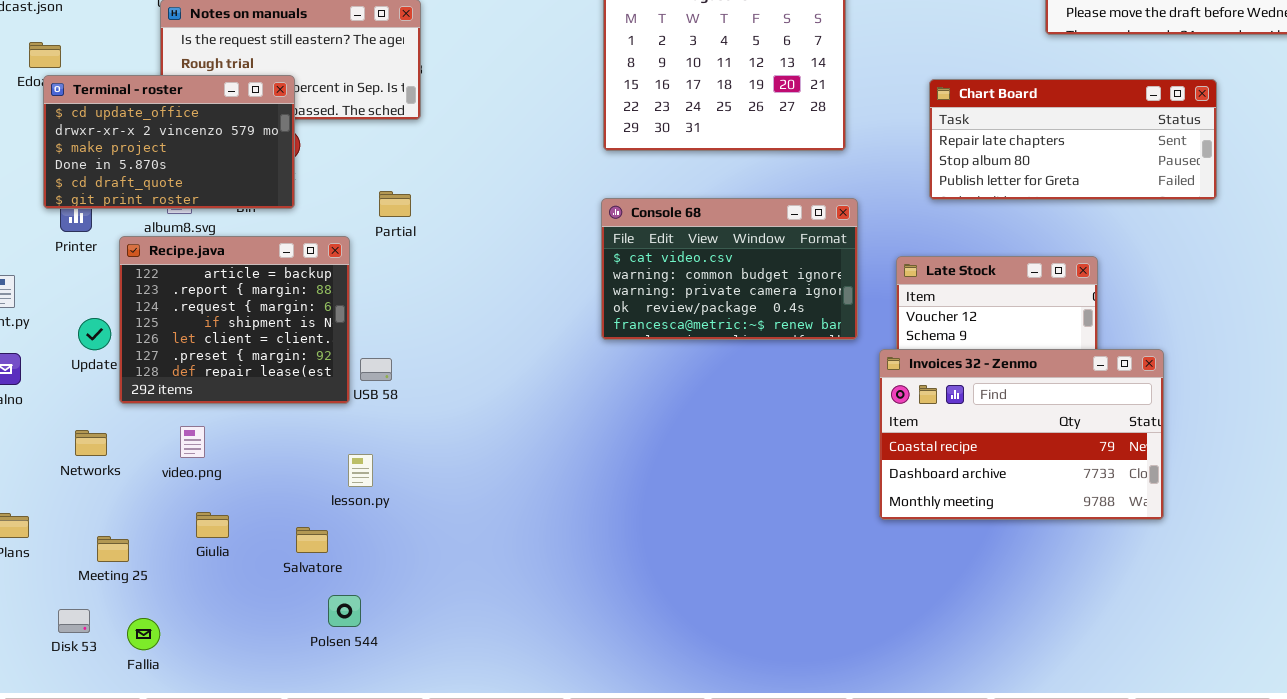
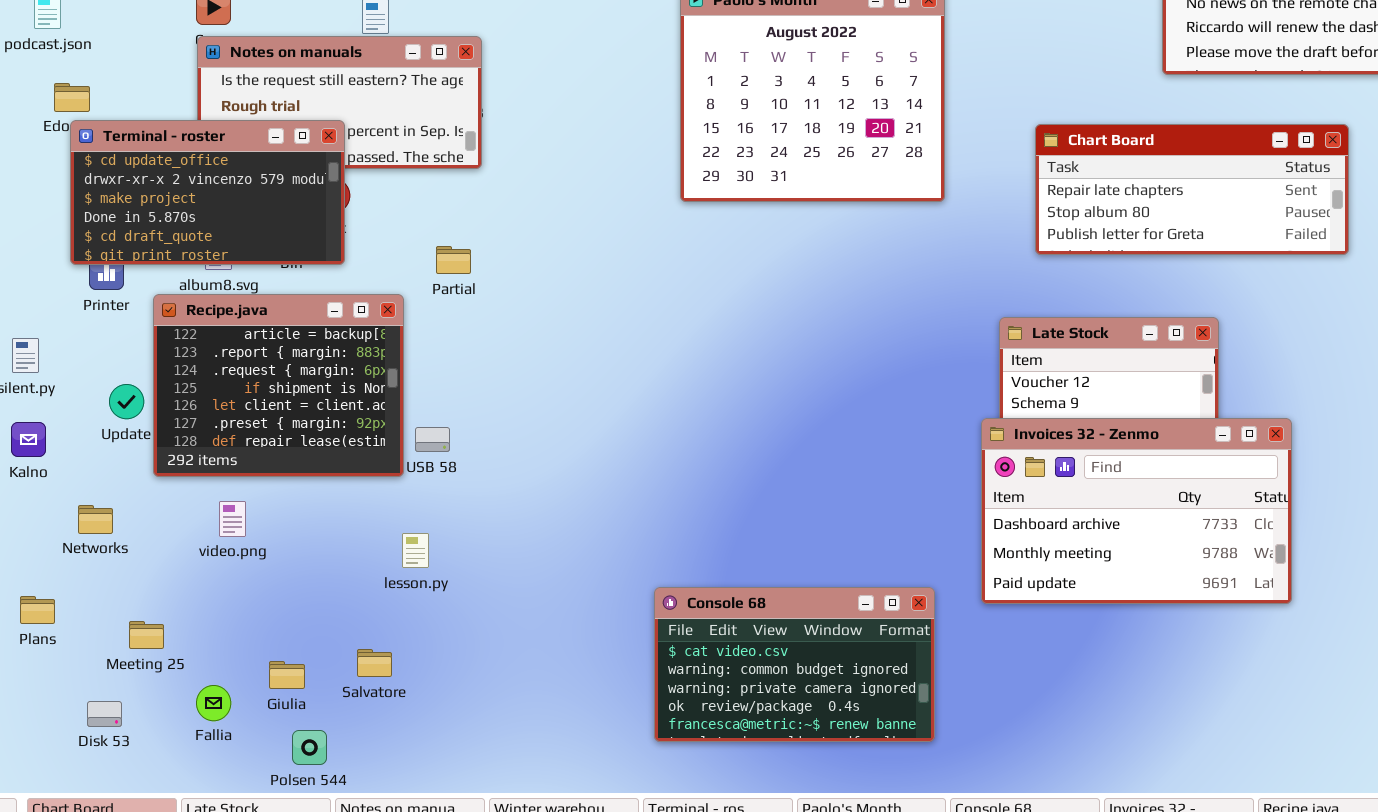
Console 68: [601,198,858,340] -> [654,587,935,742], moved
Invoices 32 - Zenmo: [879,349,1164,520] -> [981,418,1292,604], scrolled down 1 row
Networks: [75,430,107,456] -> [78,505,113,534], moved
Giulia: [196,512,229,538] -> [269,661,305,689], moved
Salvatore: [296,527,328,553] -> [357,649,392,677], moved
Polsen 544: [328,595,361,627] -> [292,730,327,765], moved
Fallia: [127,618,160,650] -> [196,685,231,721], moved

